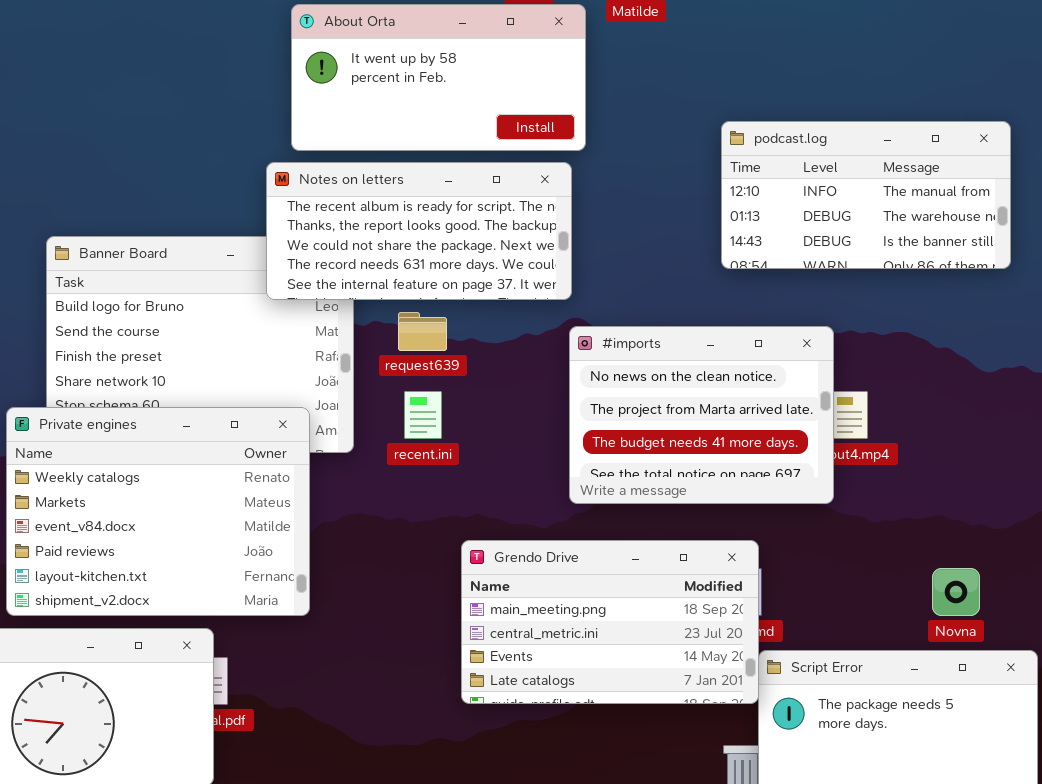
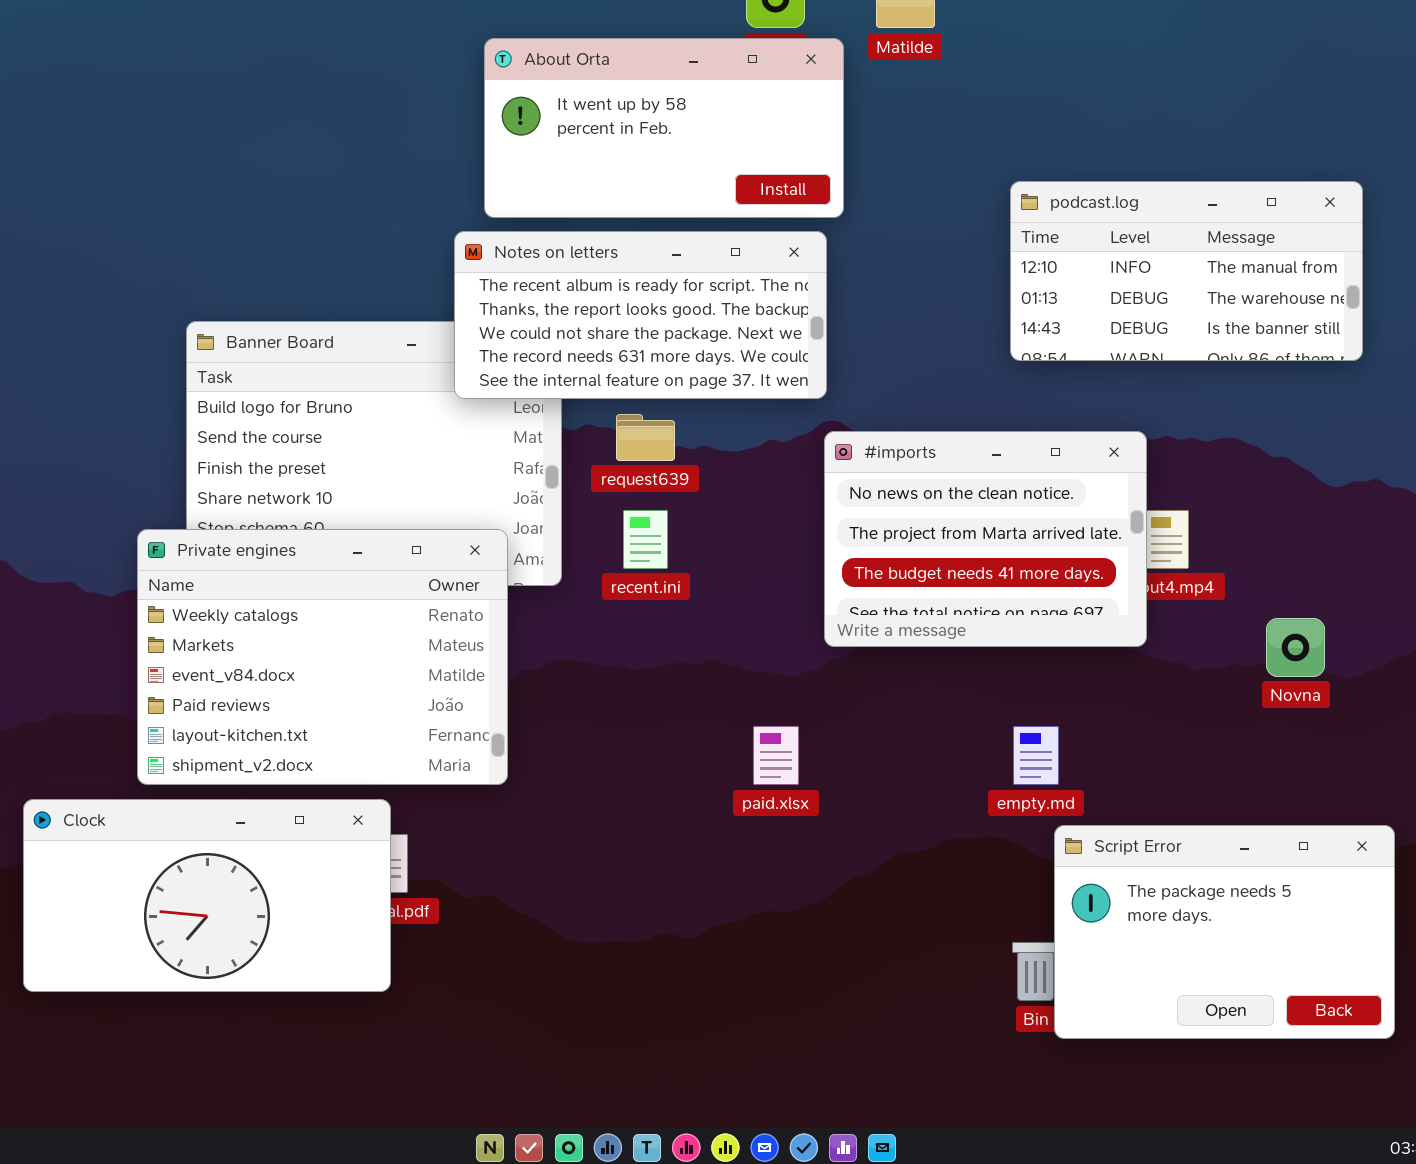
Grendo Drive: [461,540,759,704] -> none, closed
Novna: [932,568,980,616] -> [1266,618,1325,677], moved

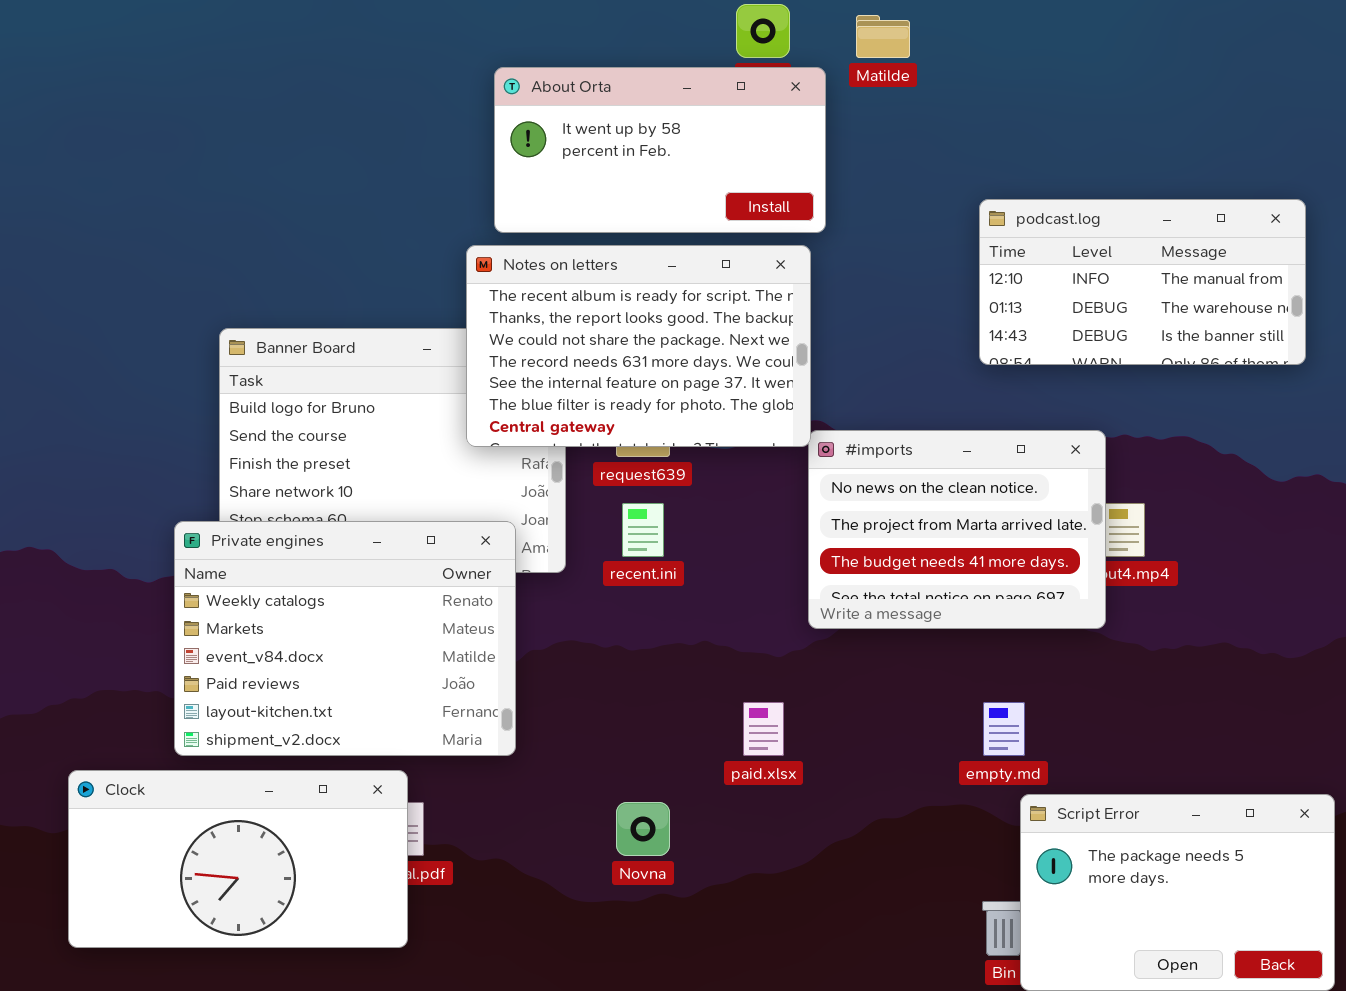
Notes on letters: [454,231,827,399] -> [466,245,811,447], resized
Novna: [1266,618,1325,677] -> [616,802,670,856], moved

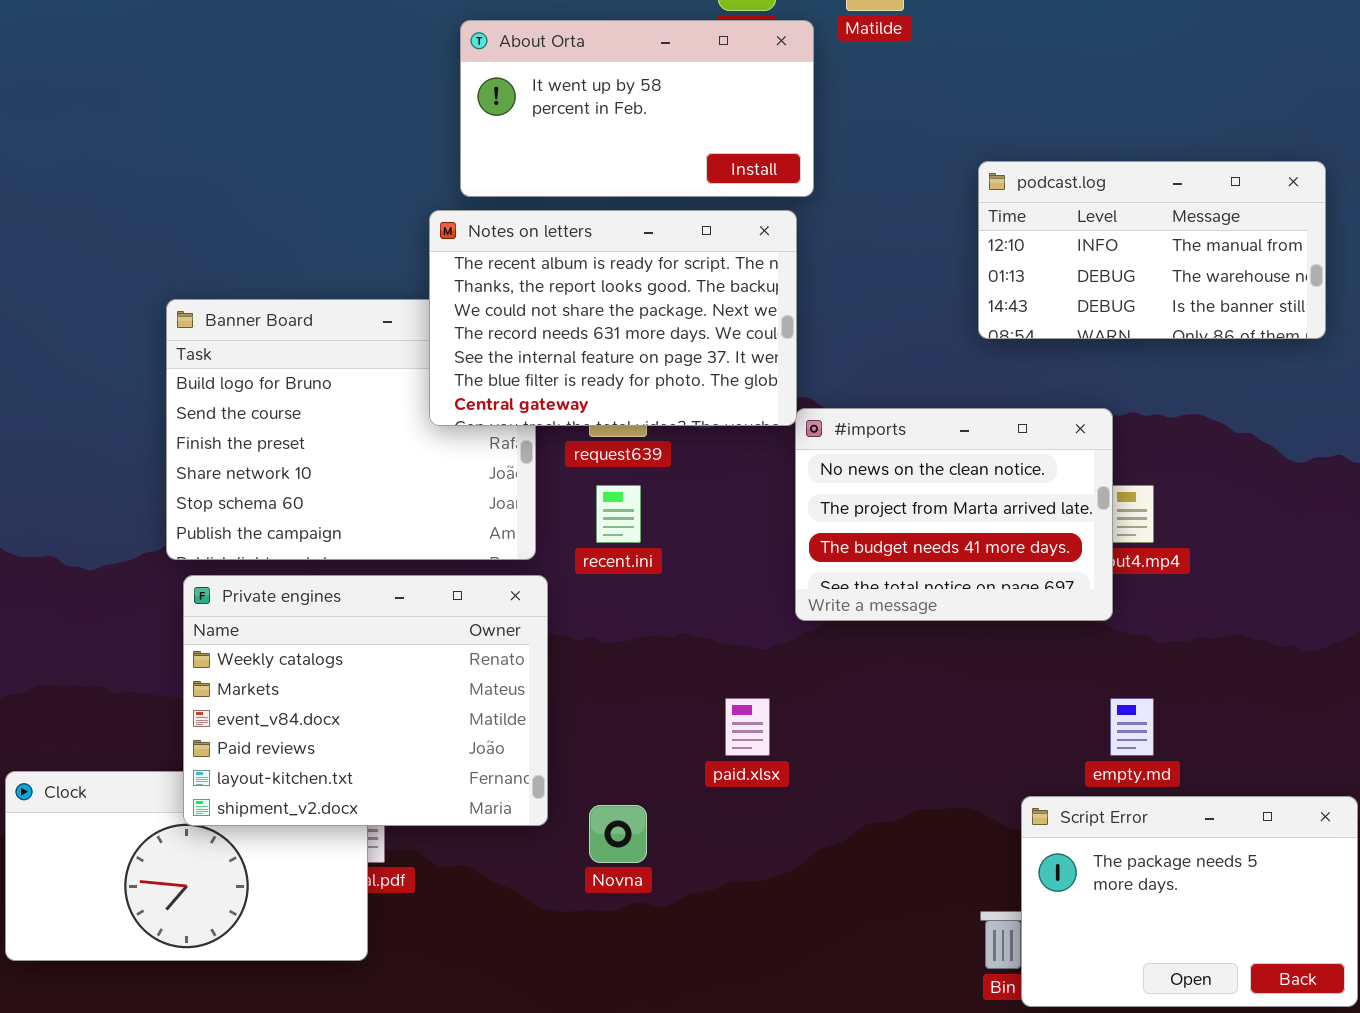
Private engines: [174,521,516,756] -> [183,575,548,826], moved
empty.md: [983,702,1025,756] -> [1110,698,1154,756], moved

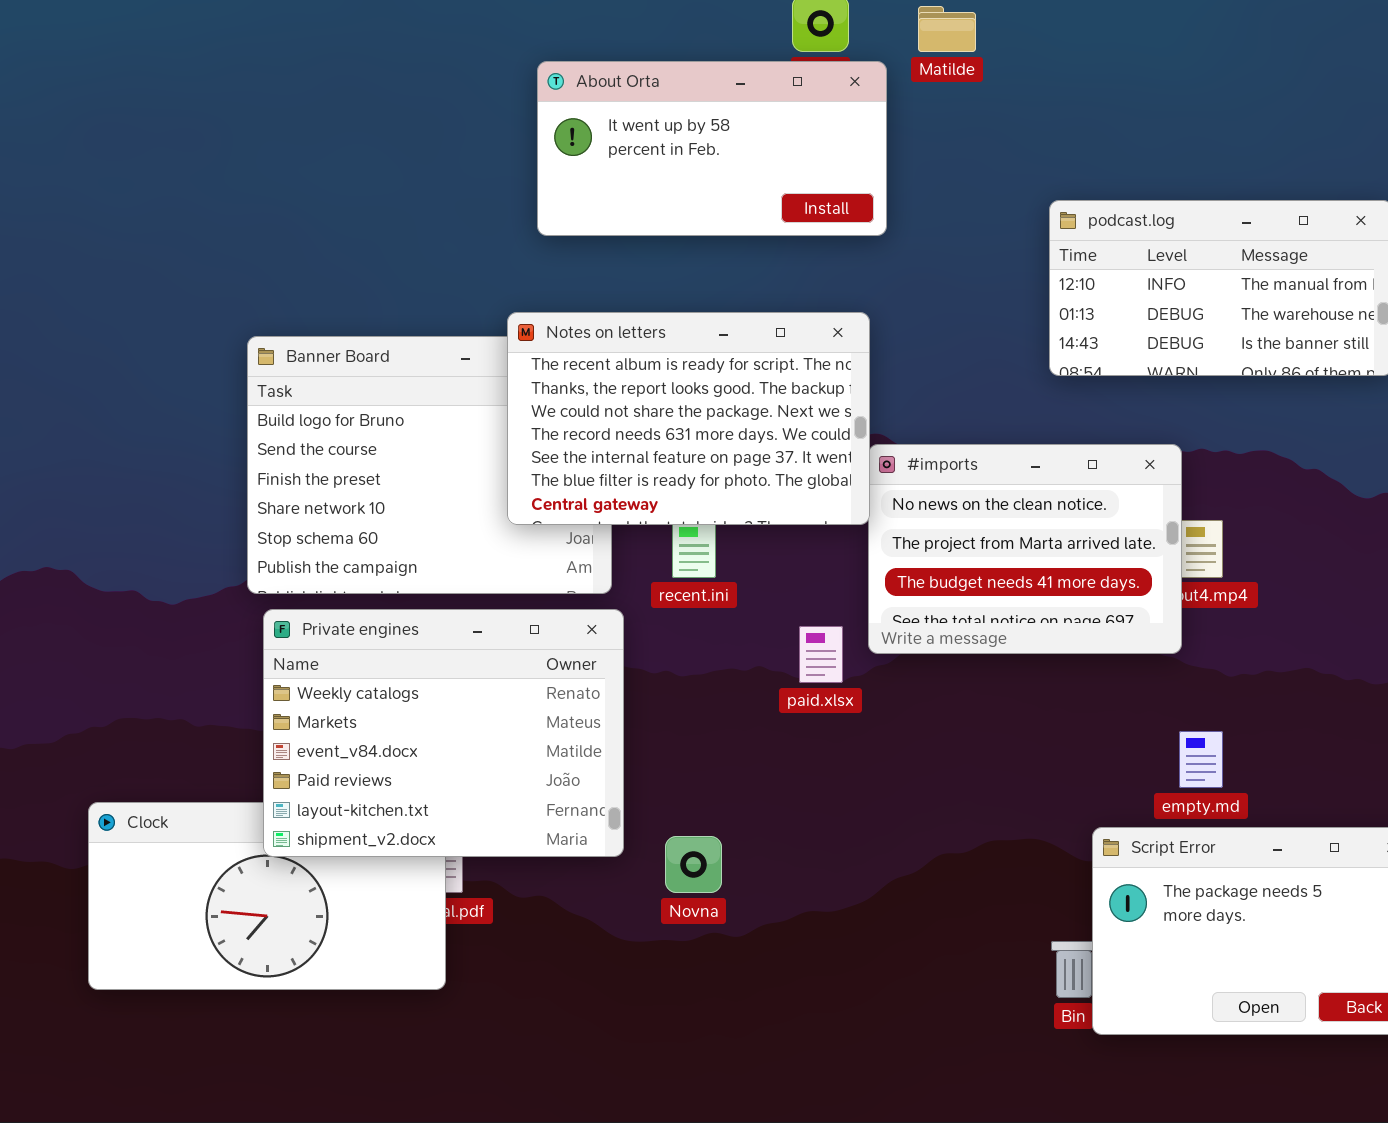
Notes on letters: [429,210,797,426] -> [507,312,870,525], moved
paid.xlsx: [725,698,770,756] -> [799,626,843,683], moved

